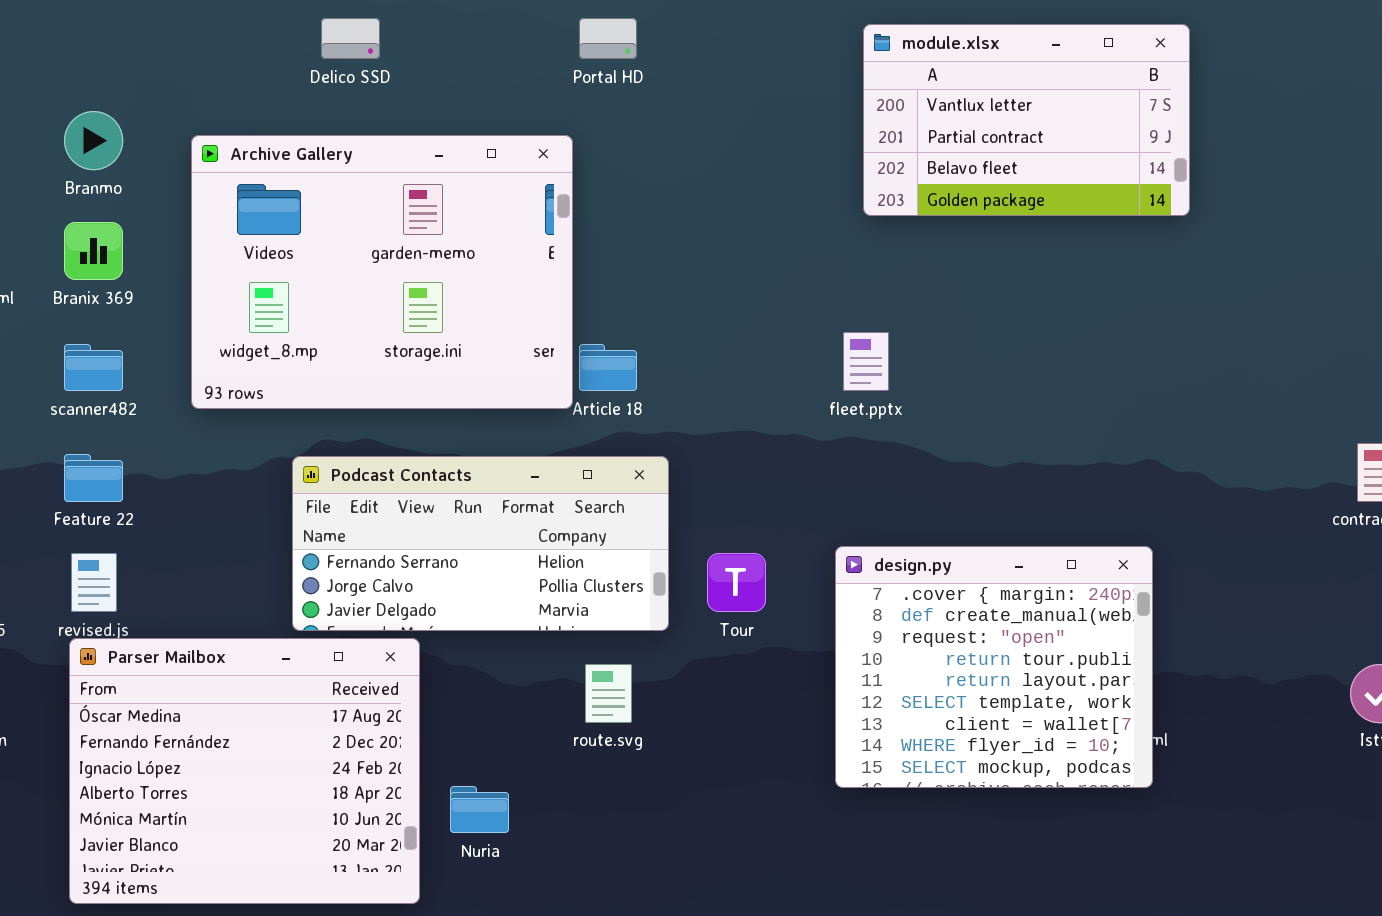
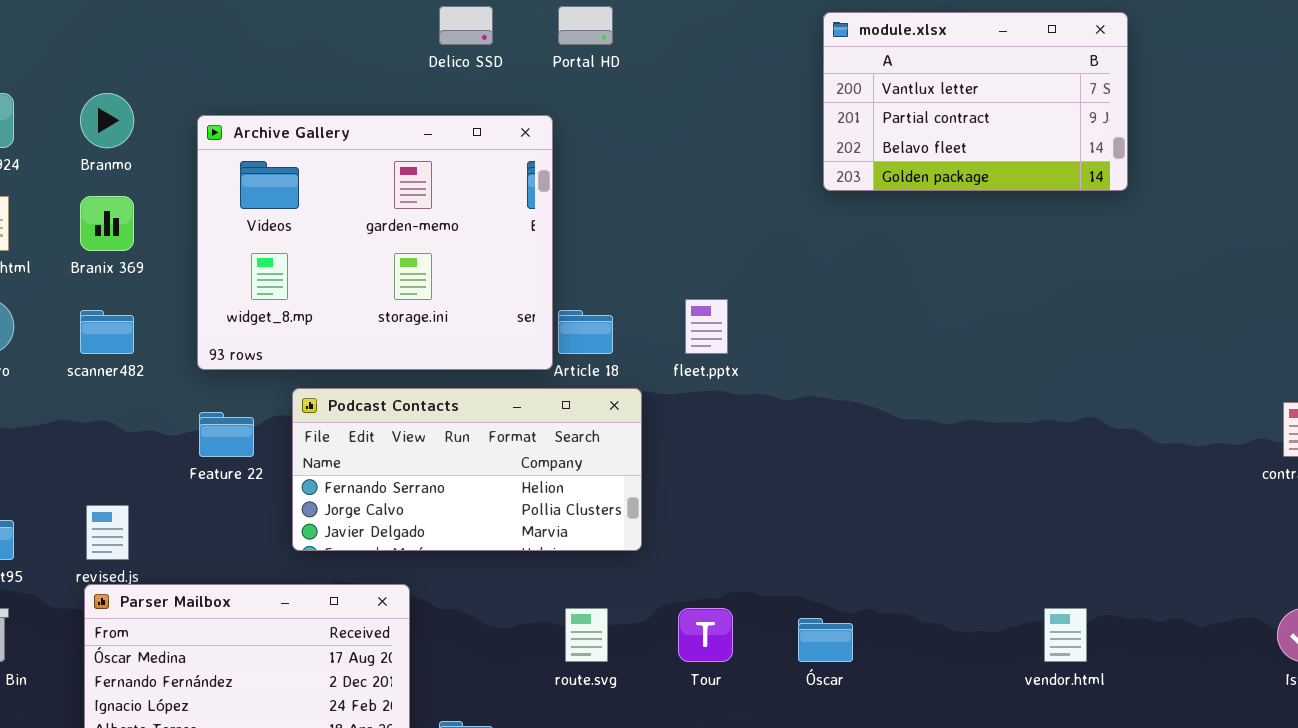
Delico SSD: [321,18,380,59] -> [439,6,493,45], moved
fleet.pptx: [843,332,889,391] -> [685,299,728,354], moved
Feature 22: [64,454,123,502] -> [199,412,254,457], moved
Podcast Contacts: [292,456,669,631] -> [292,388,642,551], moved
design.py: [835,546,1153,788] -> none, closed
Tour: [707,553,766,612] -> [678,608,733,662], moved

